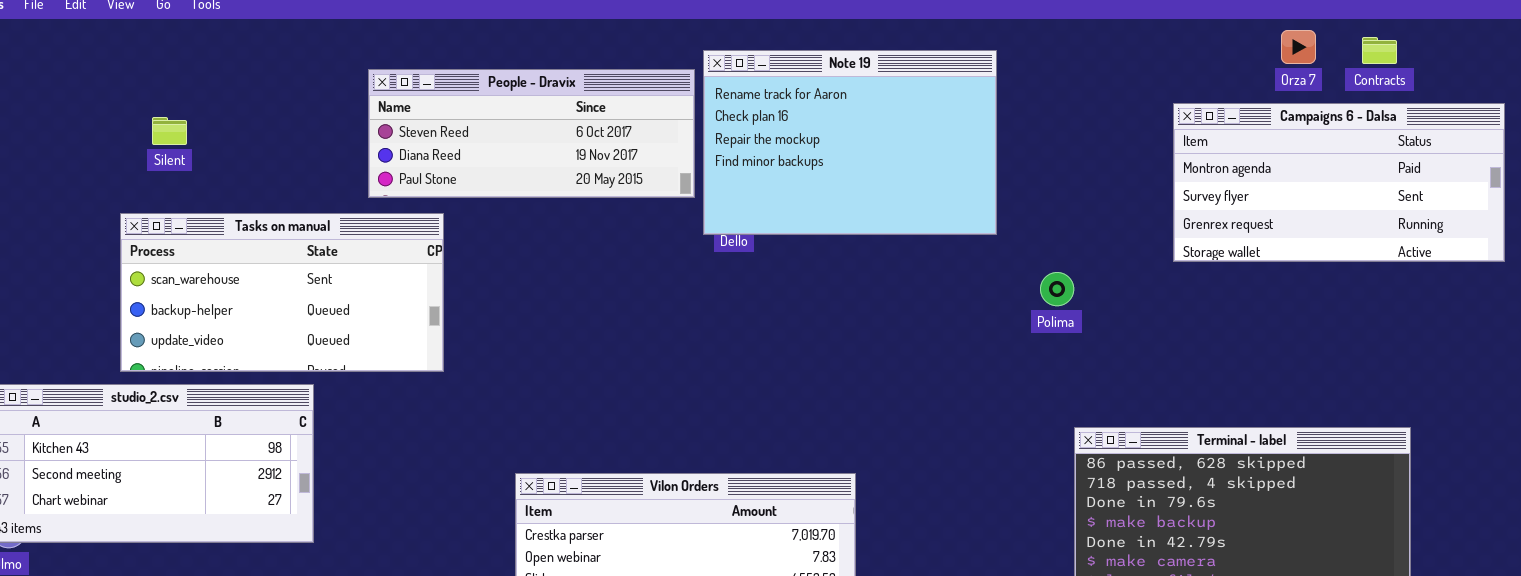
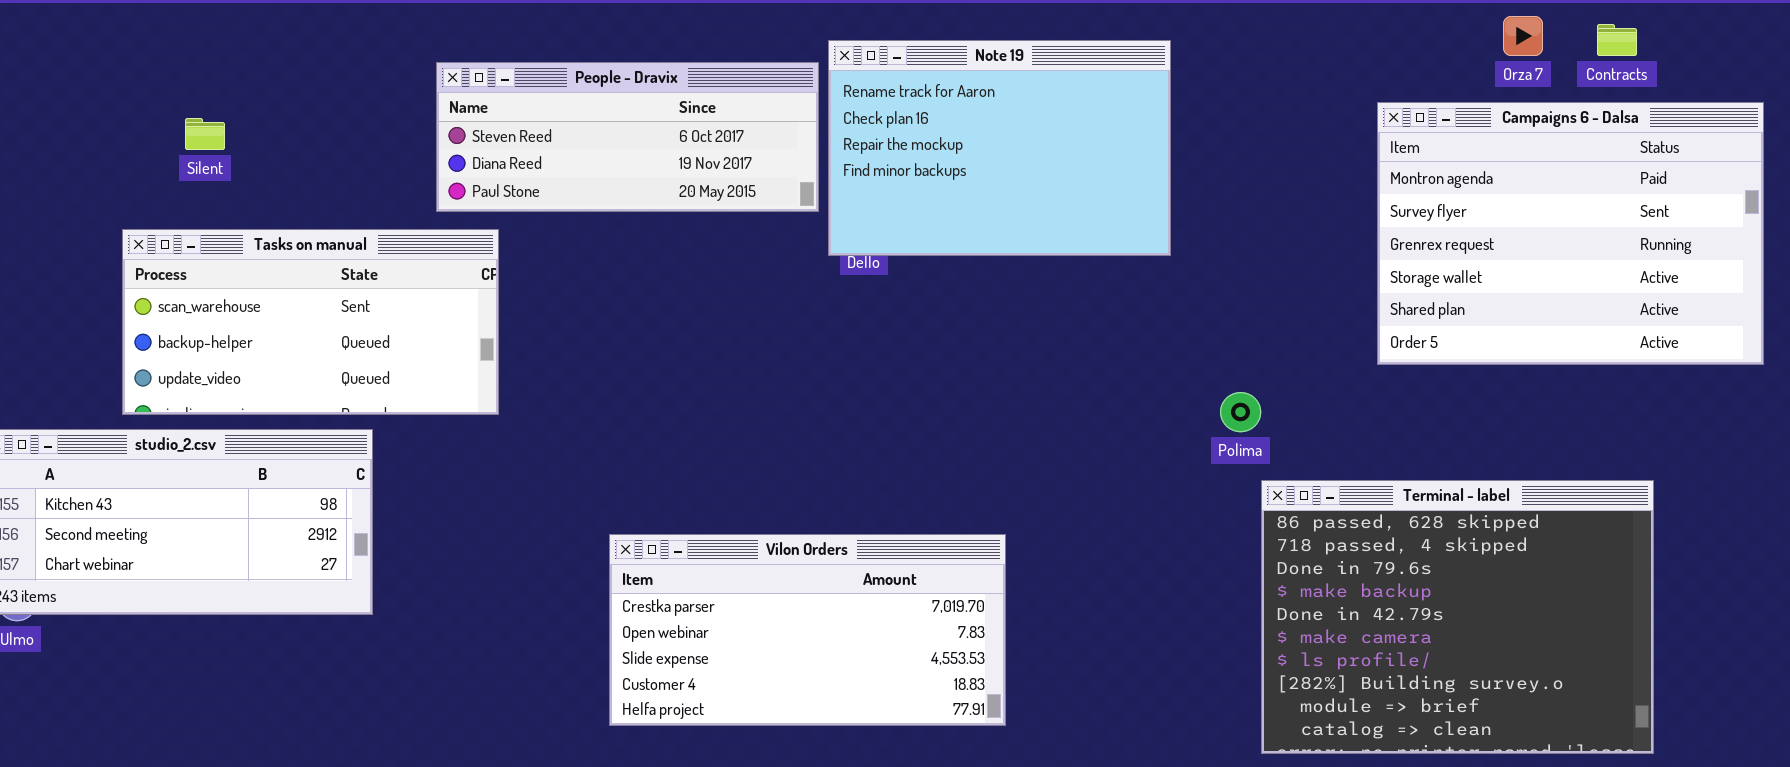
Campaigns 6 - Dalsa: [1173,103,1505,262] -> [1377,102,1764,365], resized
Tasks on manual: [120,213,444,372] -> [122,229,499,415], moved
Polima: [1040,272,1074,306] -> [1220,392,1261,432], moved

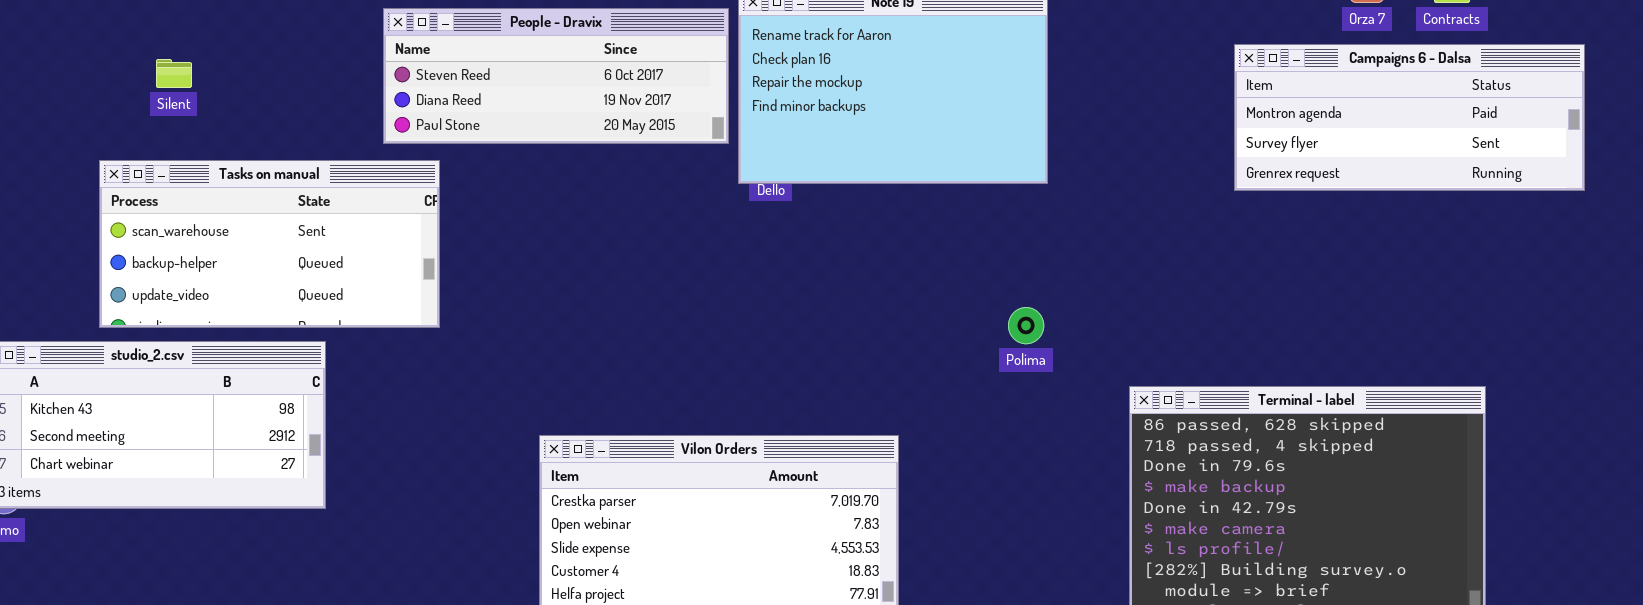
Campaigns 6 - Dalsa: [1377,102,1764,365] -> [1234,44,1585,191], resized
Polima: [1220,392,1261,432] -> [1008,307,1044,344], moved

